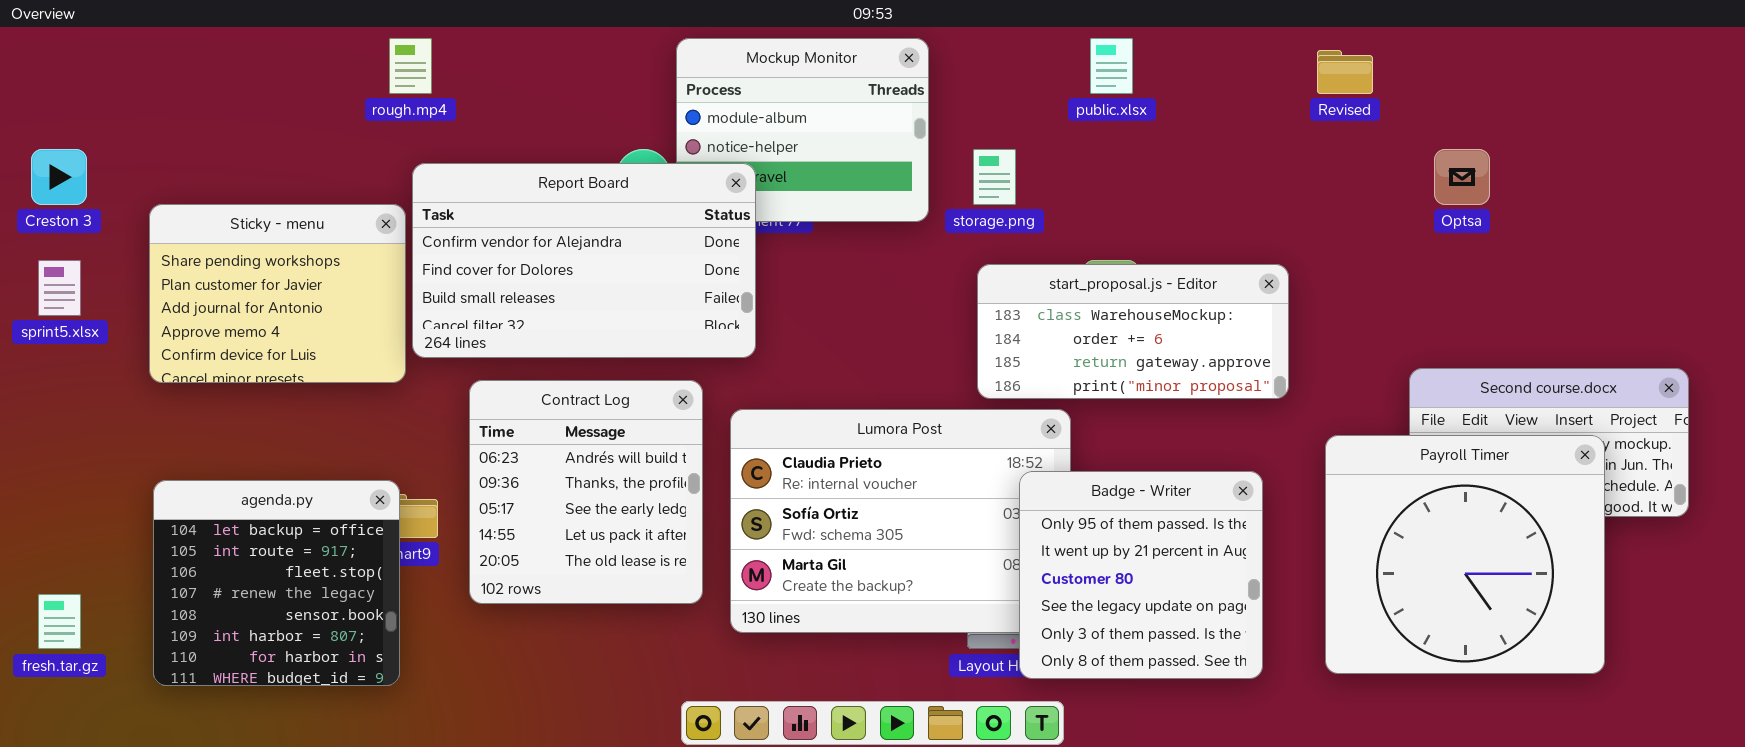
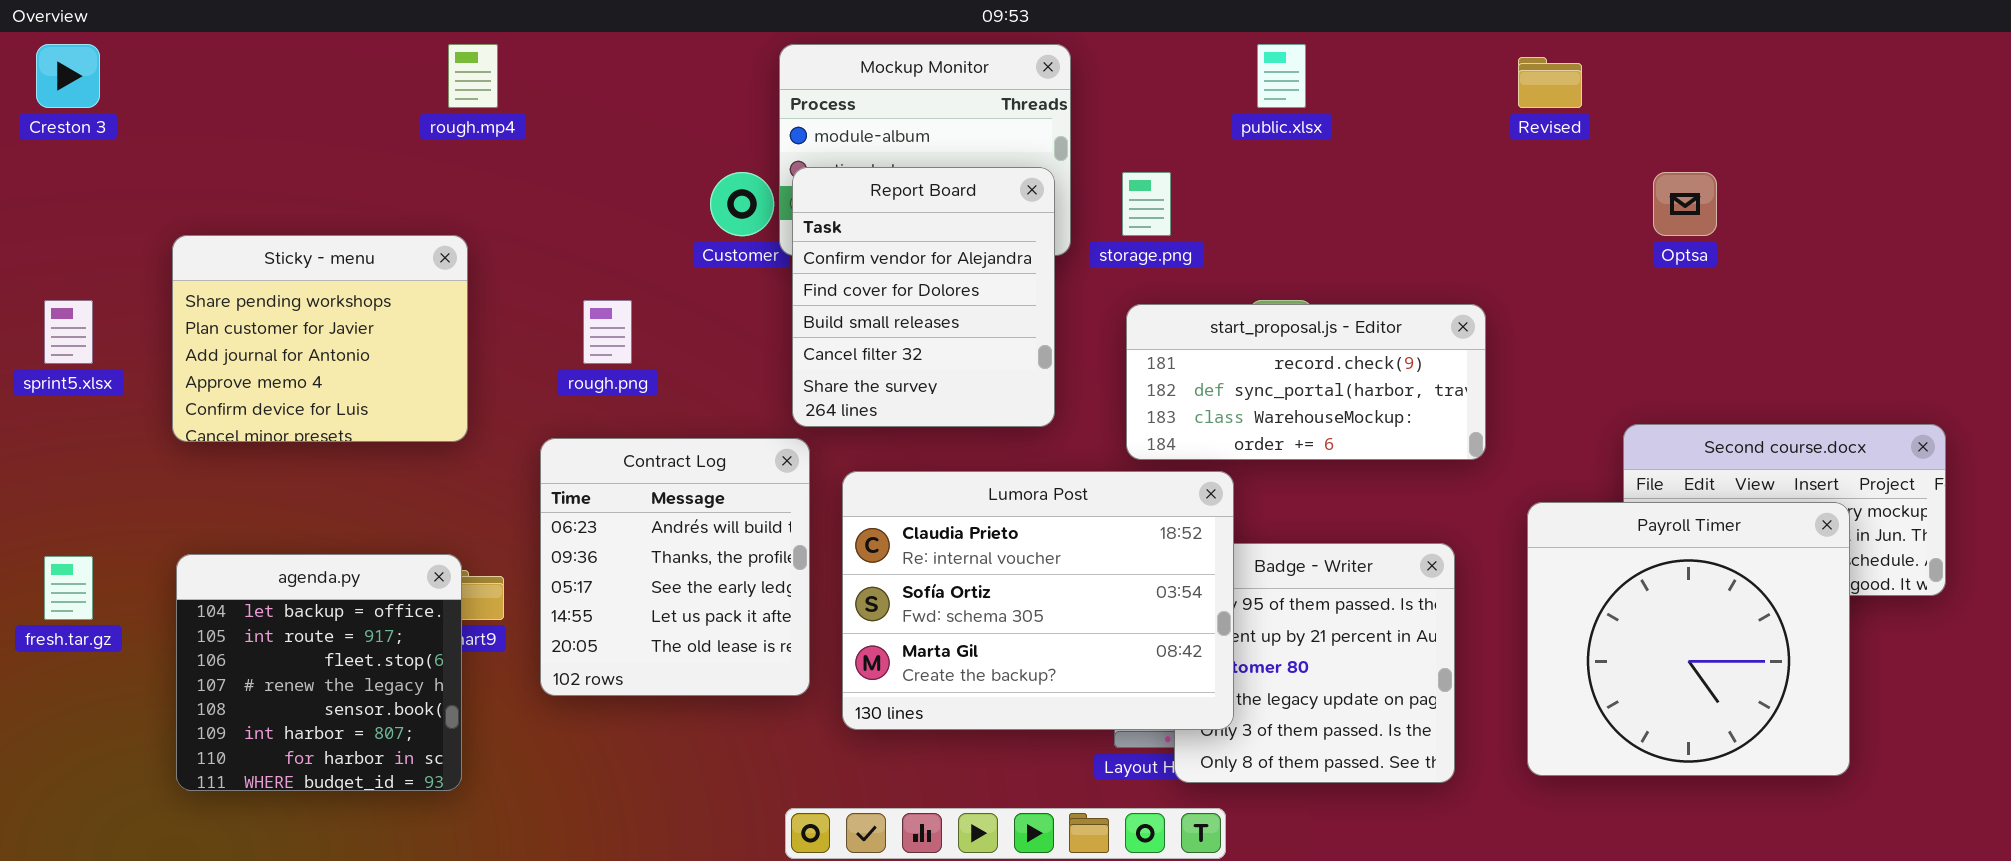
Creston 3: [31,149,87,205] -> [36,44,100,108], moved
Report Board: [412,163,756,358] -> [792,167,1055,427], moved, resized
start_proposal.js - Editor: [977,264,1289,399] -> [1126,304,1486,460], scrolled up 2 rows
Lumora Post: [730,409,1071,633] -> [842,471,1234,730], raised
fresh.tar.gz: [38,594,81,649] -> [44,556,93,620], moved

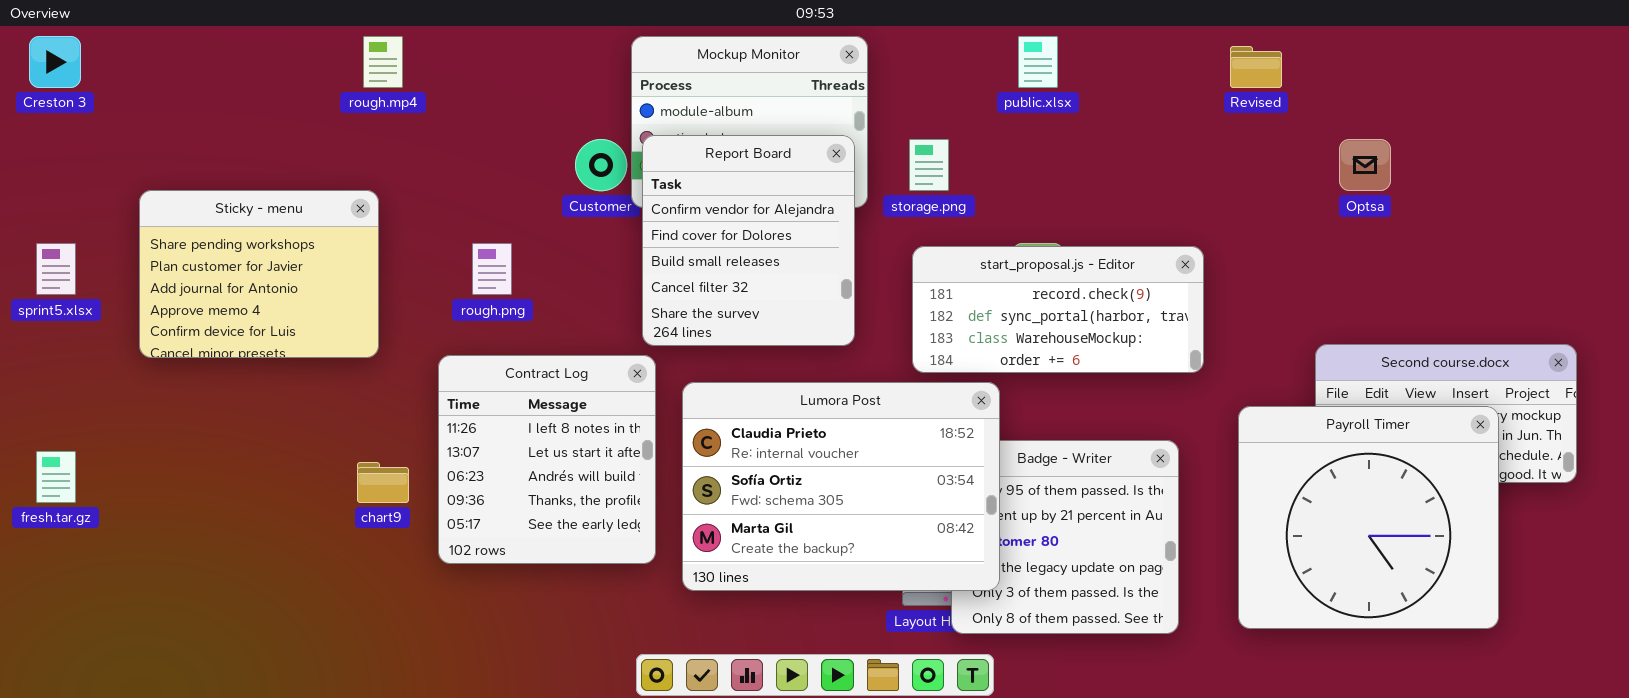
Contract Log: [540,438,810,696] -> [438,355,656,564], scrolled up 2 rows
agenda.py: [176,554,462,791] -> none, closed

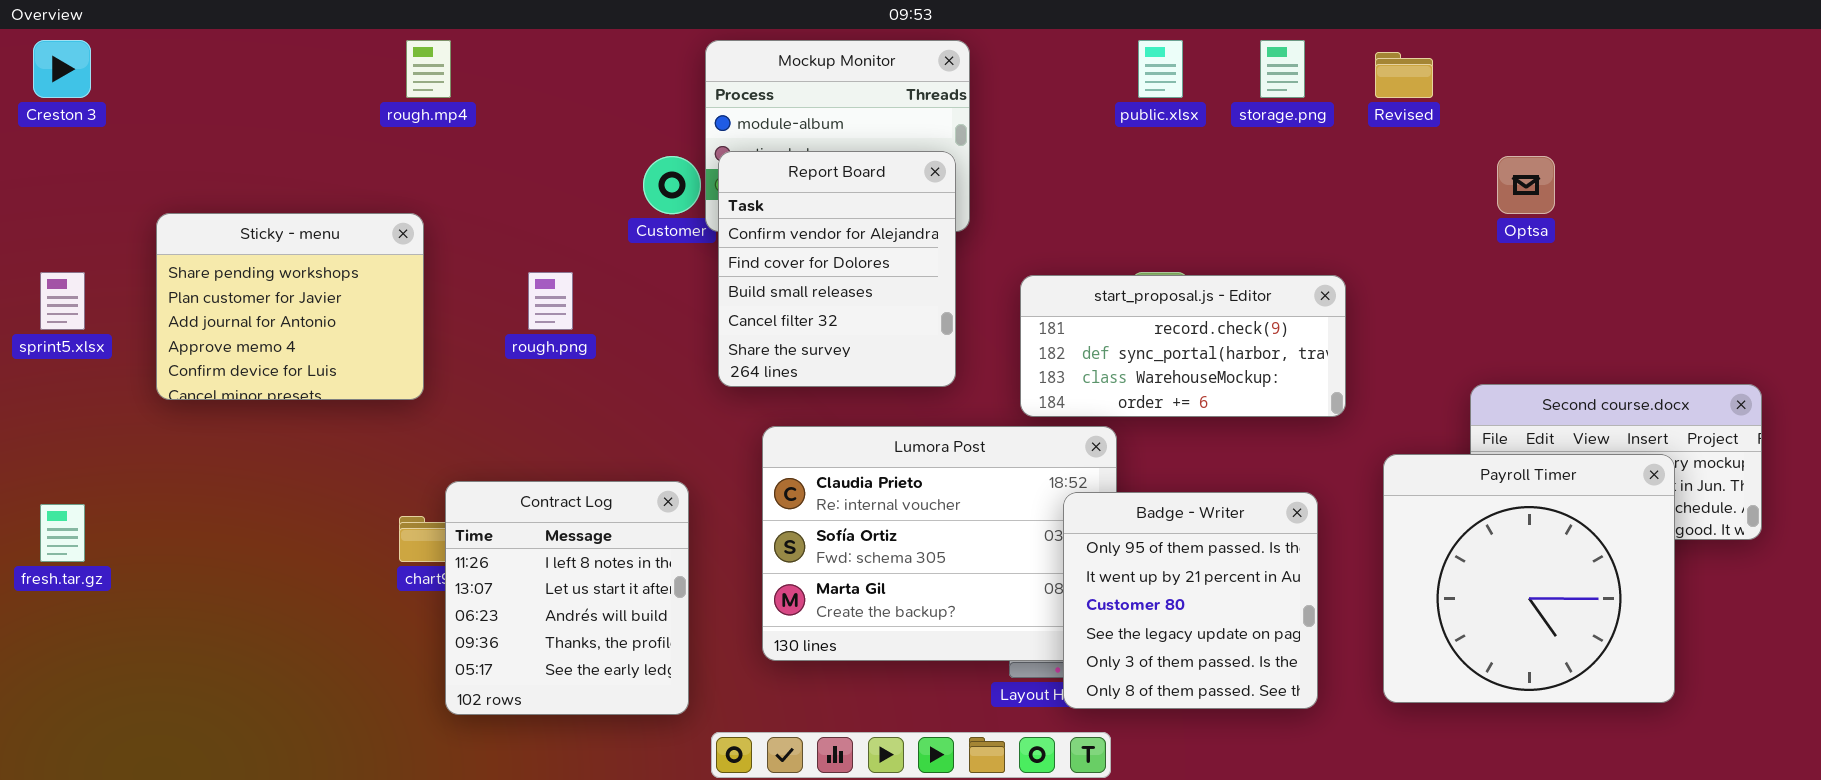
storage.png: [909,139,949,191] -> [1260,40,1305,98], moved
Contract Log: [438,355,656,564] -> [445,481,689,715], moved
Badge - Writer: [951,440,1179,634] -> [1063,492,1318,709], raised

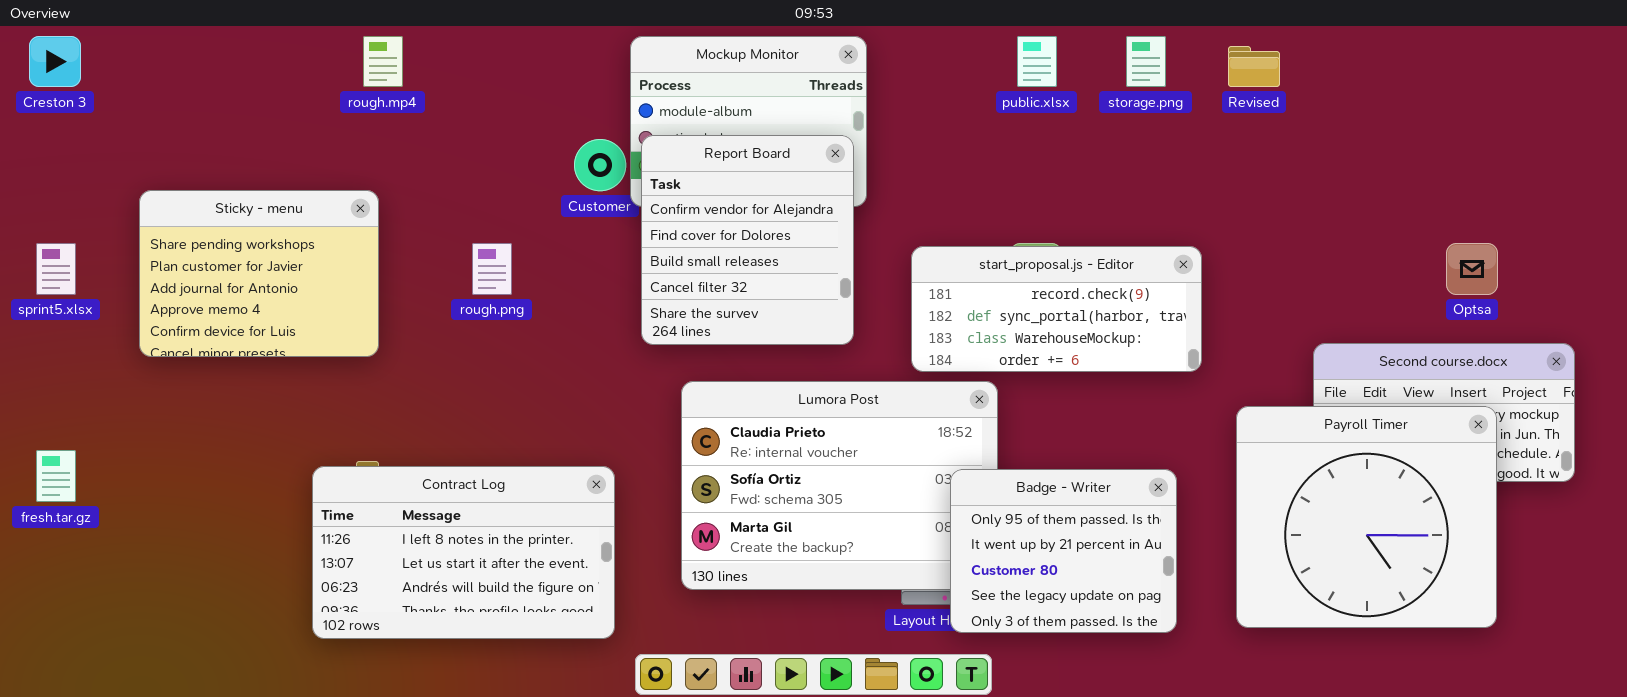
Optsa: [1497,156,1555,214] -> [1446,243,1498,295], moved
Contract Log: [445,481,689,715] -> [312,466,615,639], resized
Badge - Writer: [1063,492,1318,709] -> [950,469,1177,633], resized

